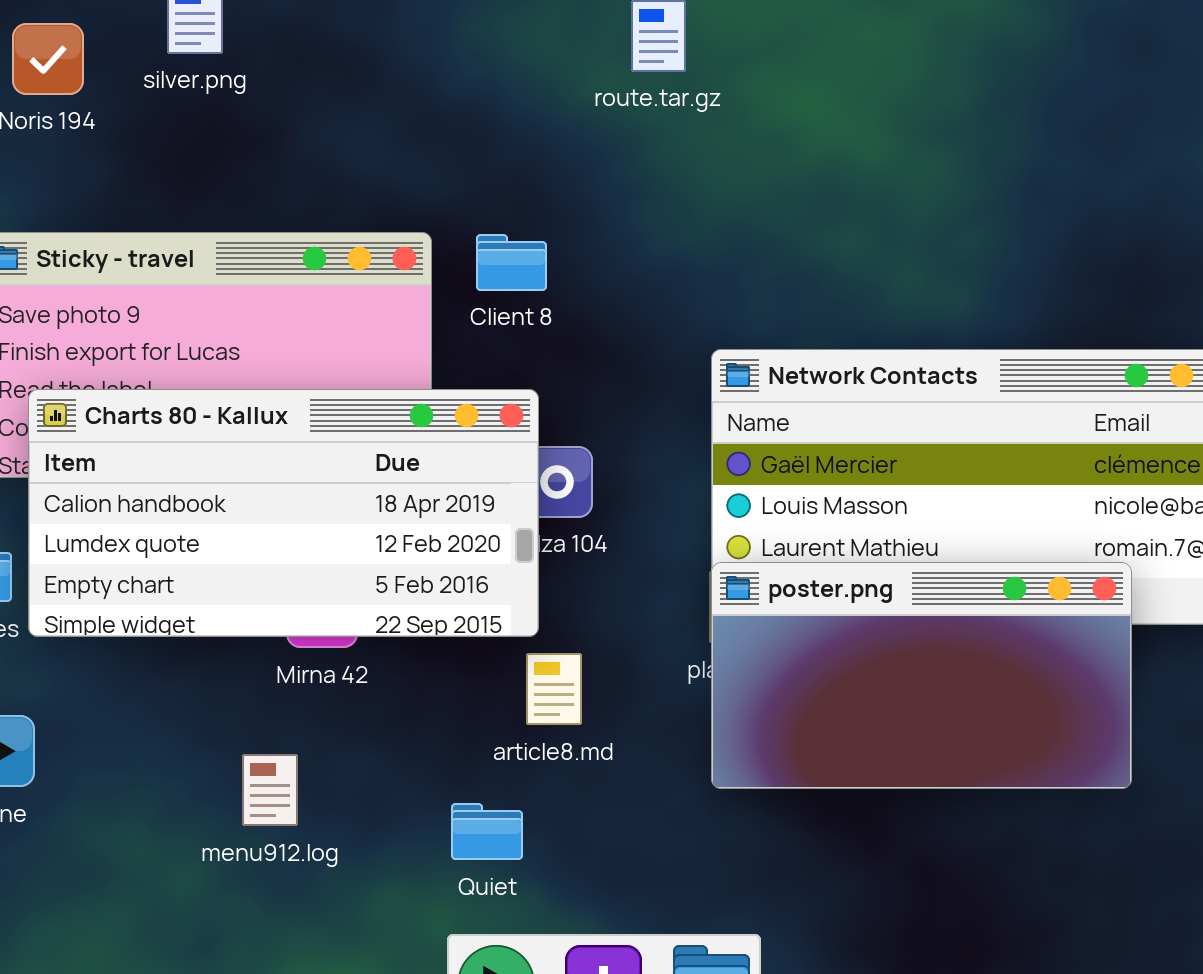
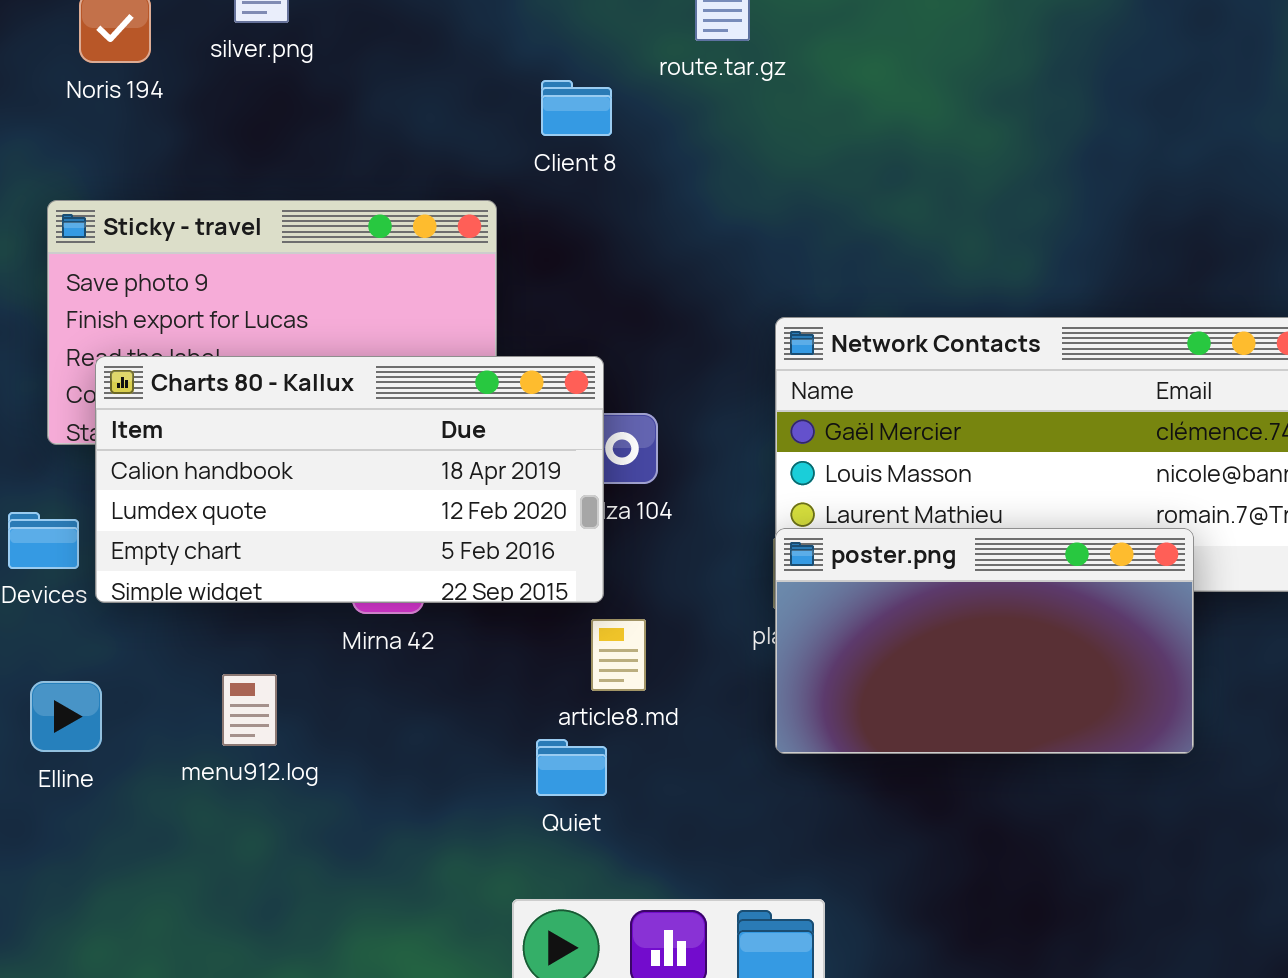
Client 8: [476,234,547,291] -> [541,80,612,136], moved
menu912.log: [242,754,298,826] -> [222,674,277,746], moved
Quiet: [451,803,523,860] -> [536,739,607,796], moved

